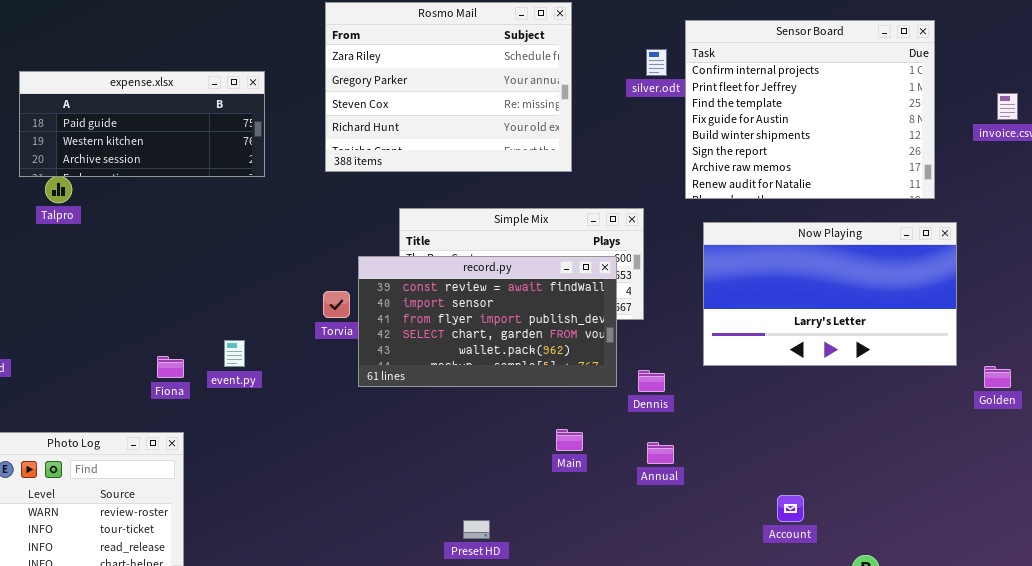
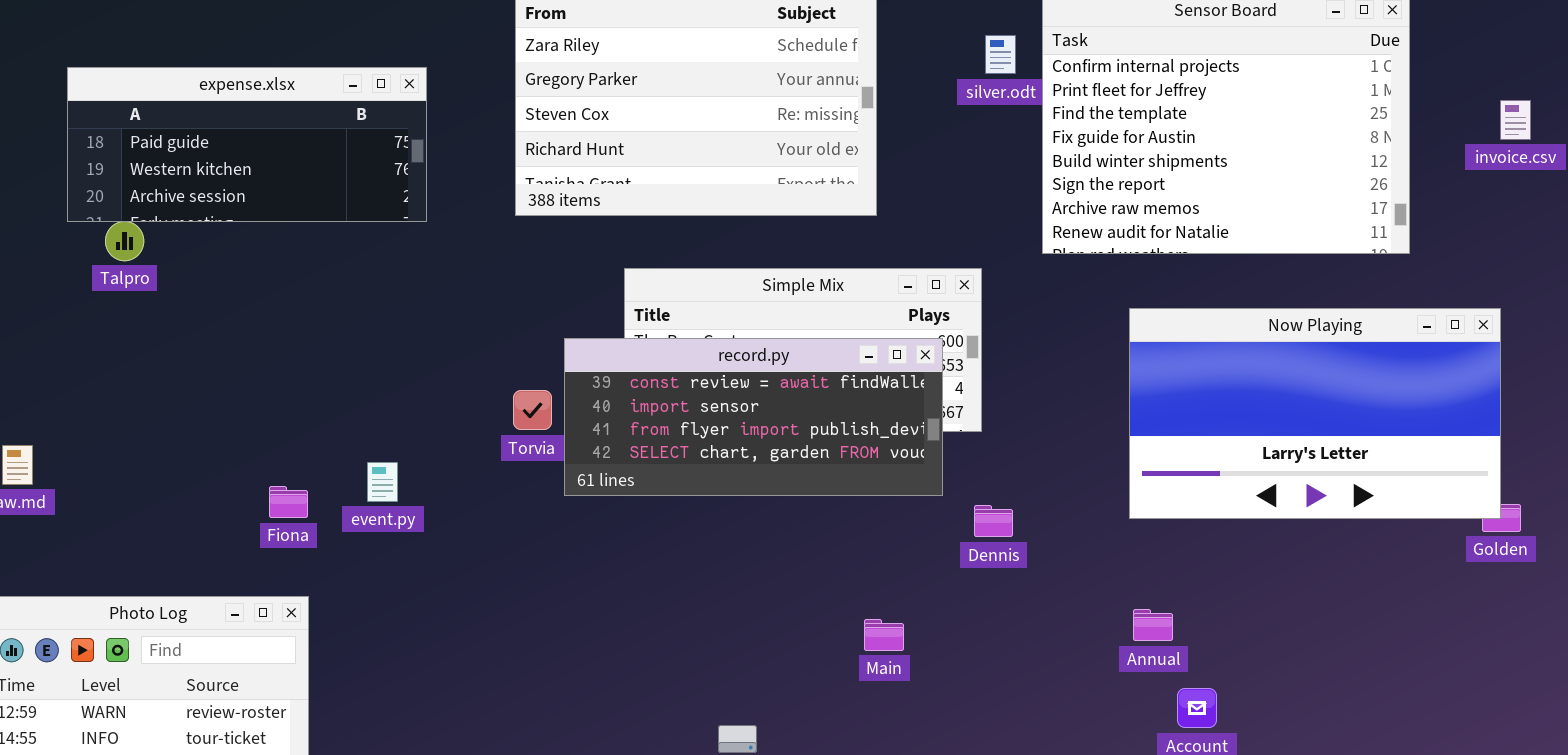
Now Playing: [703,222,957,366] -> [1129,308,1501,519], moved
record.py: [358,256,617,387] -> [564,338,943,496], resized
Main: [556,429,583,451] -> [864,619,904,651], moved
Annual: [647,442,674,464] -> [1133,609,1173,641], moved

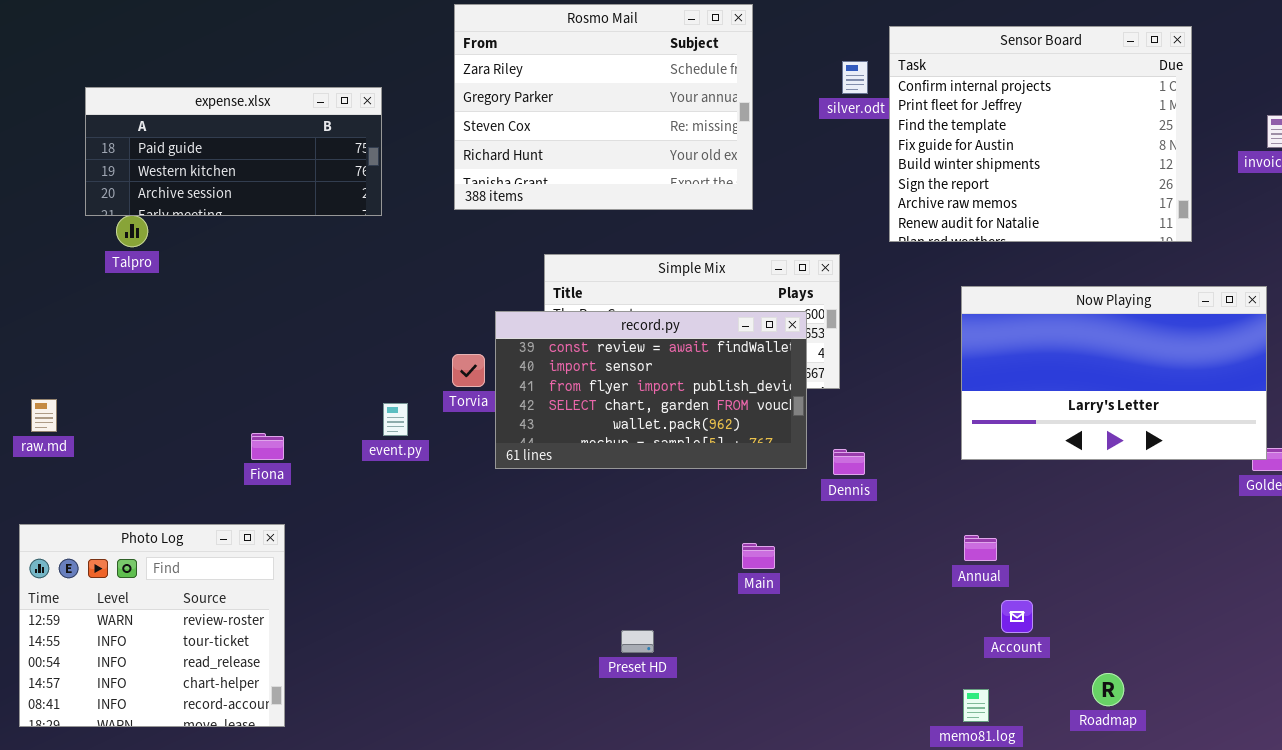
record.py: [564,338,943,496] -> [495,311,807,469], resized
event.py: [367,462,398,502] -> [383,403,408,436], moved

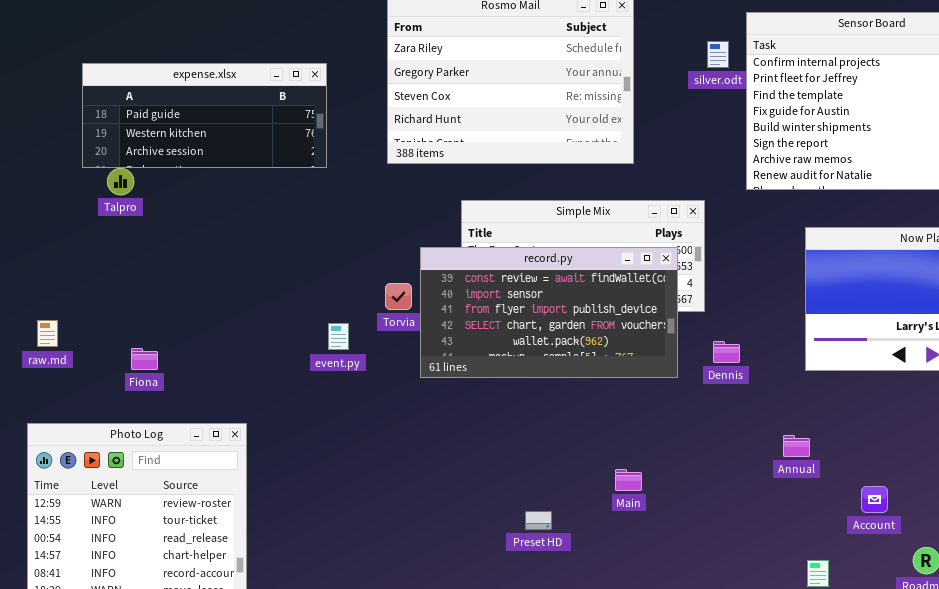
Fiona: [251,433,284,460] -> [131,348,158,370], moved
Dennis: [833,449,865,475] -> [713,341,740,363], moved
Annual: [964,535,997,561] -> [783,435,810,457], moved
Main: [742,543,775,569] -> [615,469,642,491], moved
Account: [1001,600,1033,633] -> [861,486,888,513], moved

